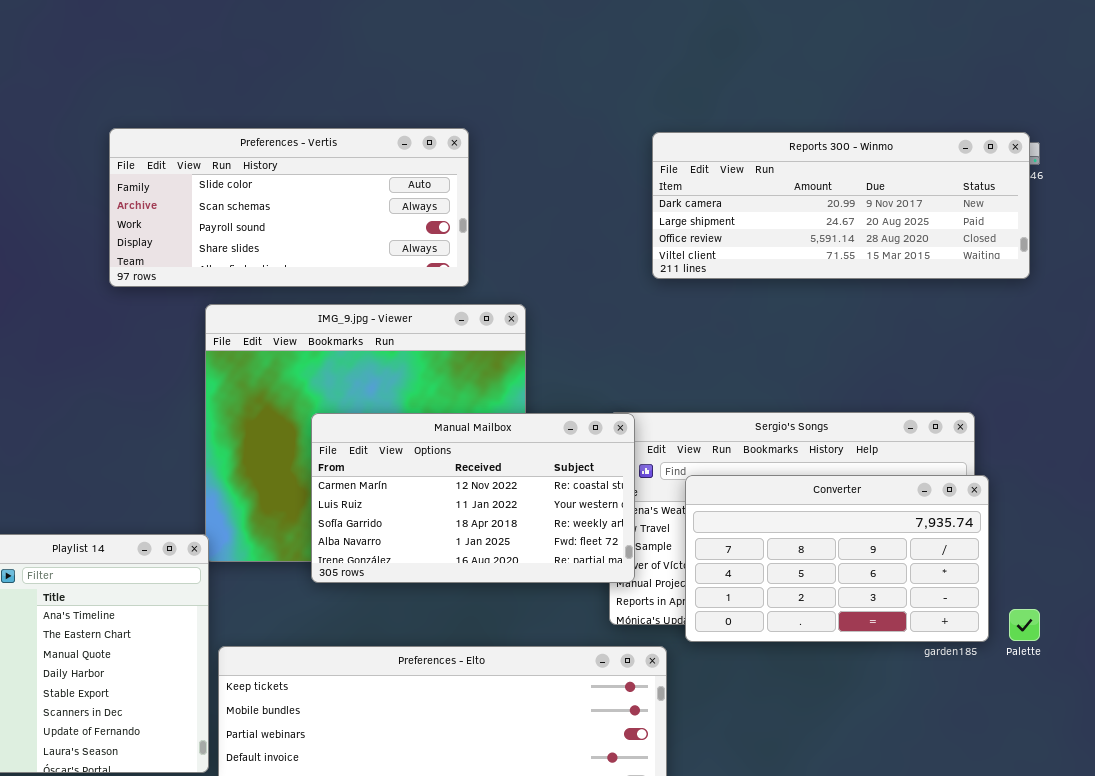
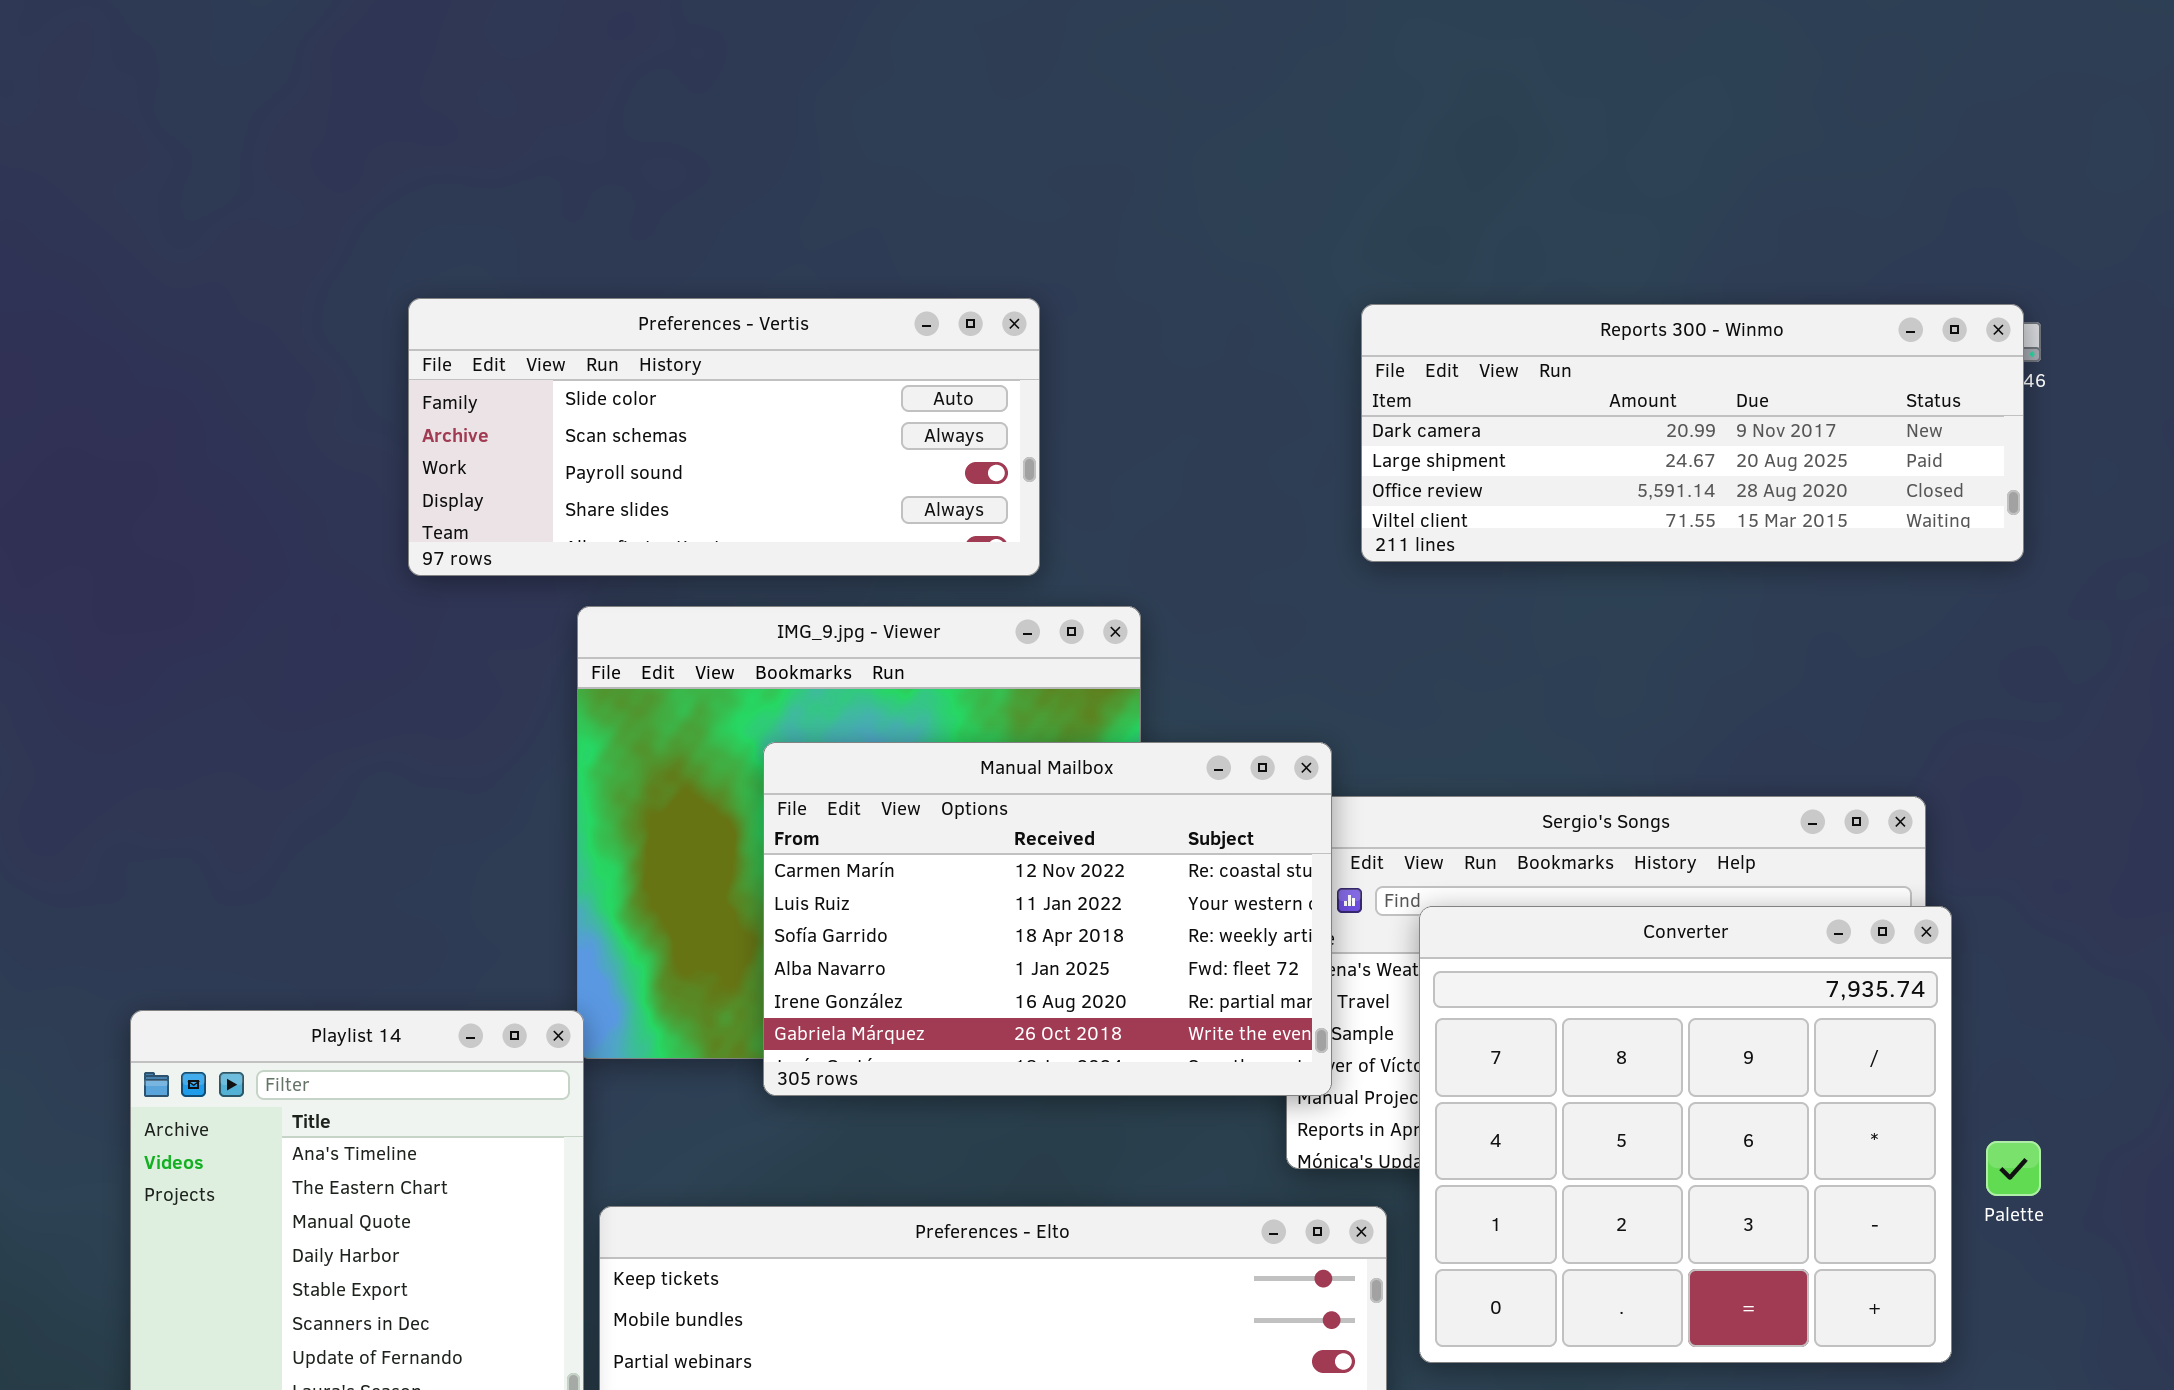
Manual Mailbox: [311,413,635,583] -> [763,742,1332,1096], resized
Converter: [685,475,989,642] -> [1419,906,1952,1363], resized

